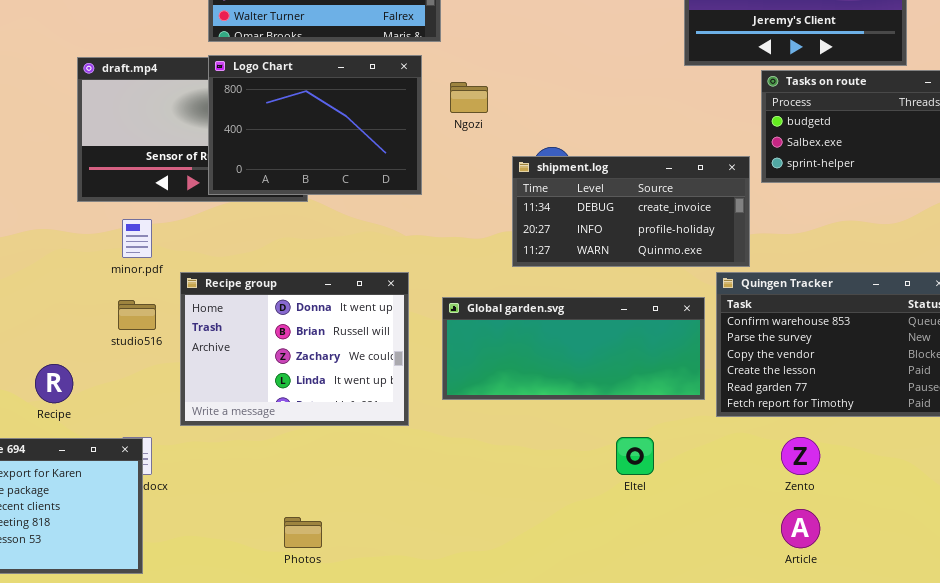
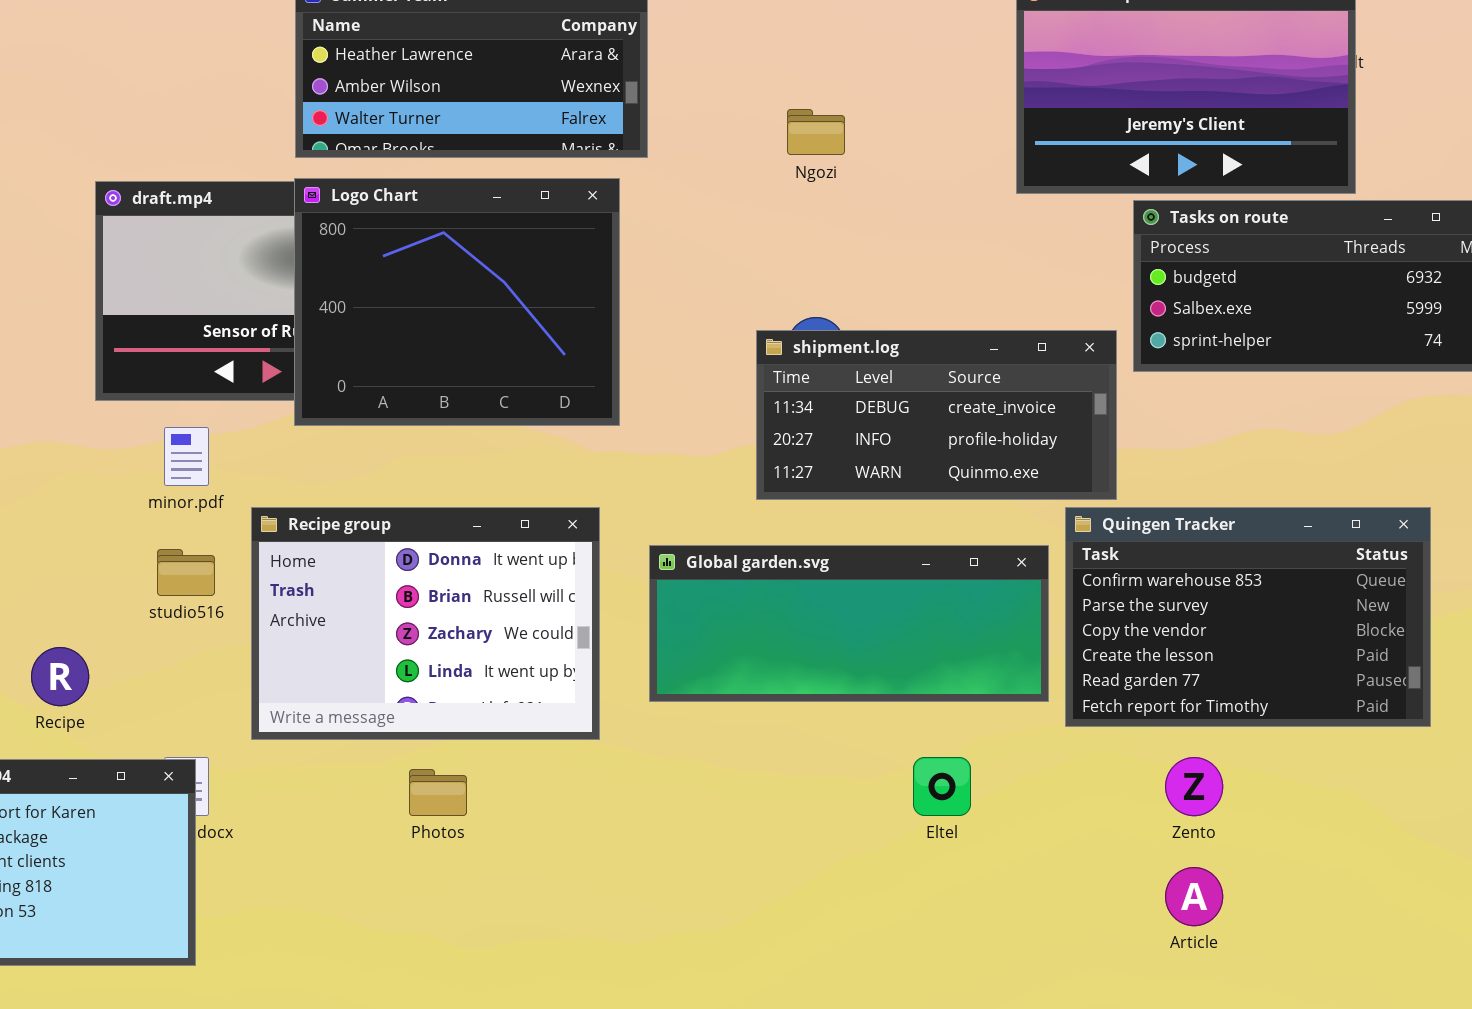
Logo Chart: [208,55,422,195] -> [294,178,620,426], resized
Ngozi: [450,82,488,113] -> [787,109,845,155], moved
Photos: [284,517,322,548] -> [409,769,467,816], moved

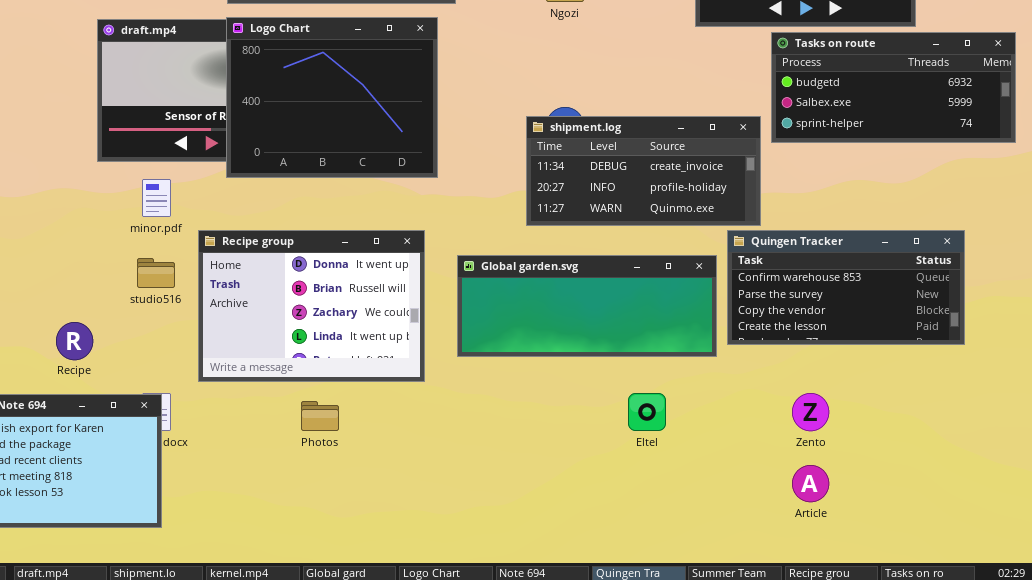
Quingen Tracker: [1065,507,1431,727] -> [727,230,965,345], resized

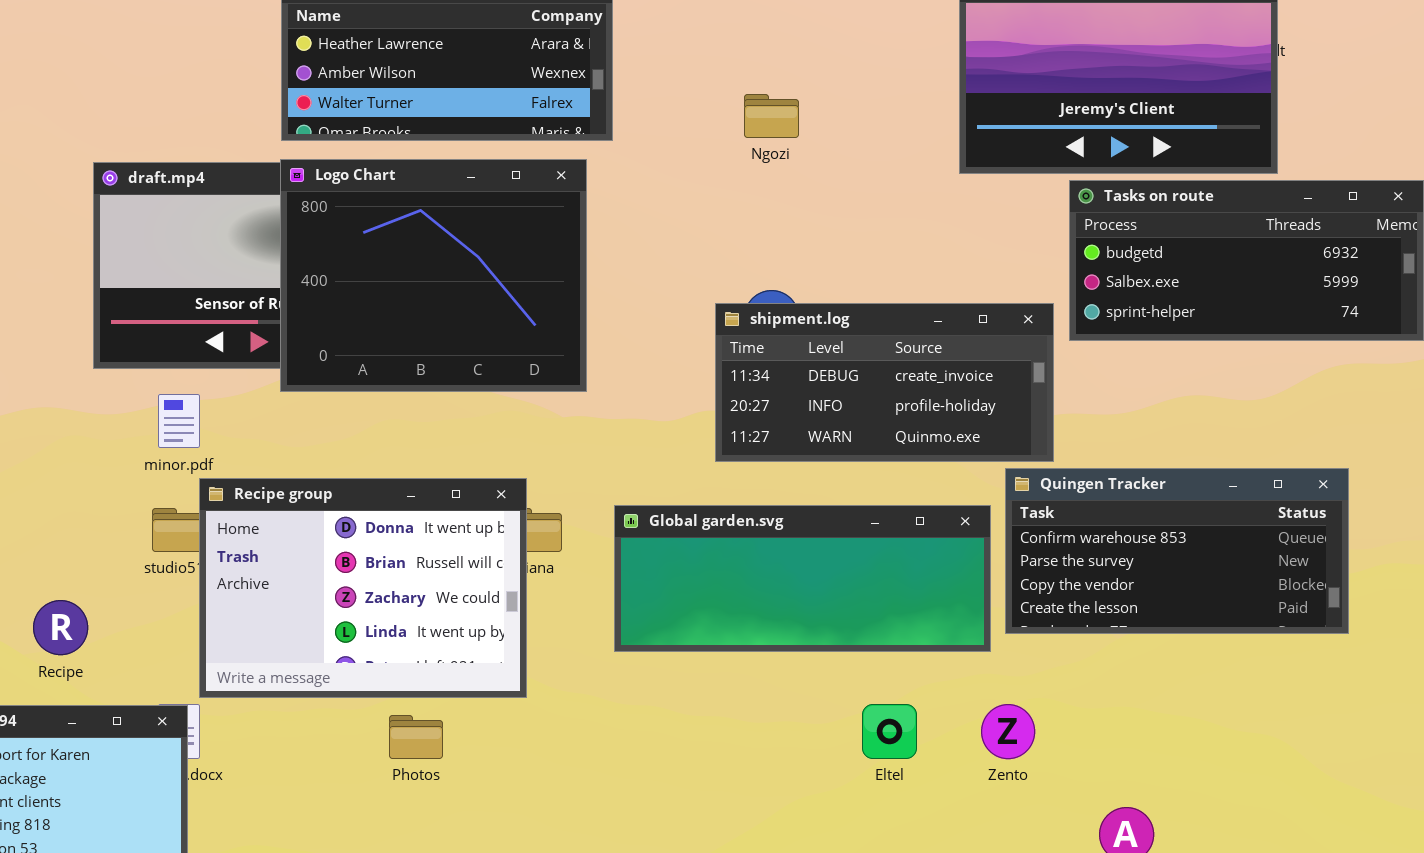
Recipe group: [198,230,425,382] -> [199,478,527,698], moved
Zento: [792,393,829,431] -> [981,704,1035,759], moved

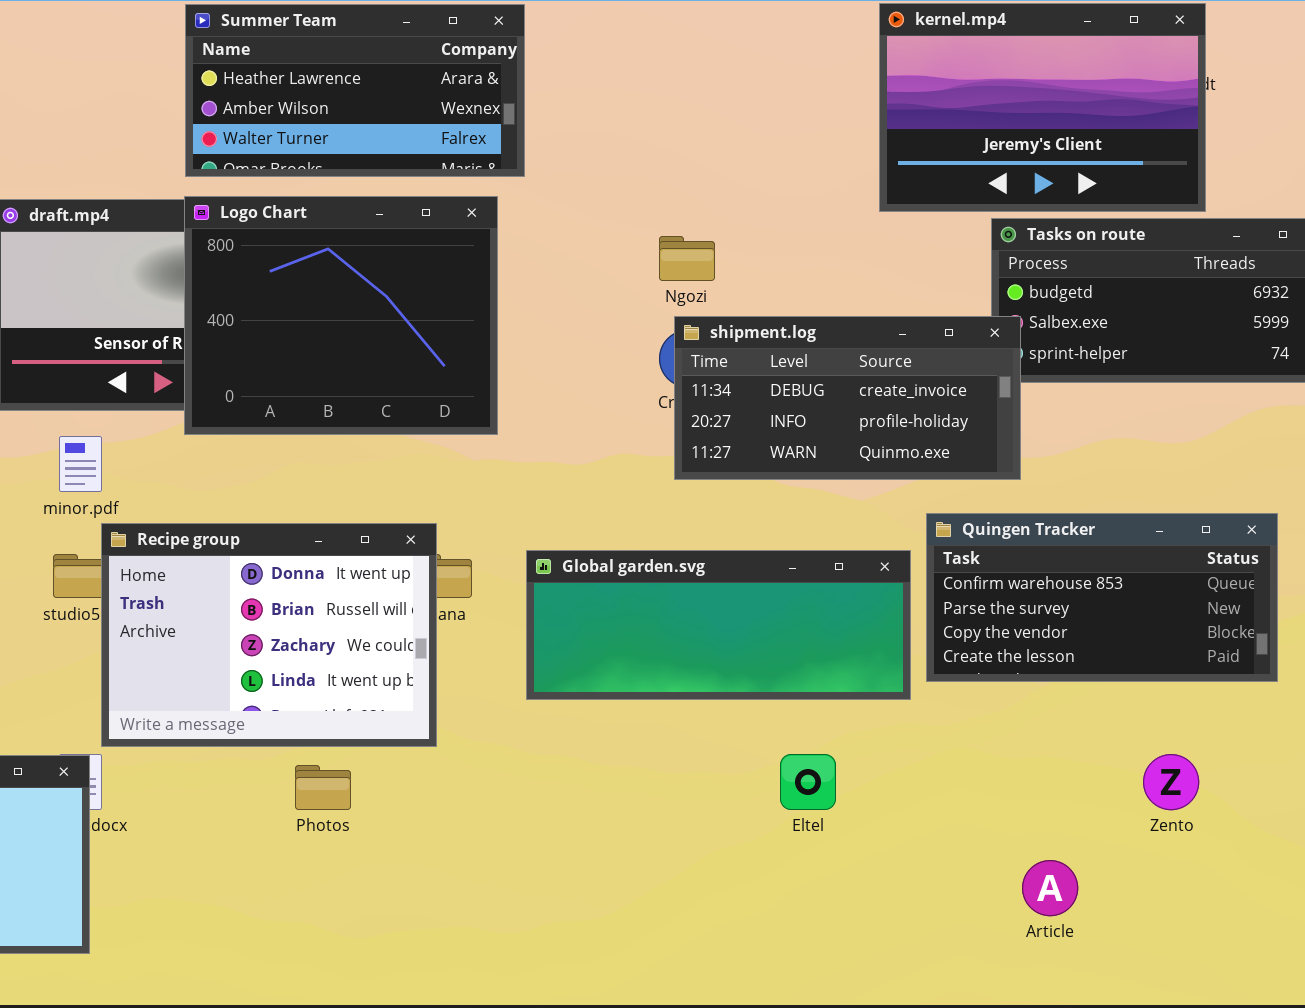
Ngozi: [744,94,799,138] -> [659,236,715,281], moved
shipment.log: [715,303,1054,462] -> [674,316,1021,480], moved
Zento: [981,704,1035,759] -> [1143,754,1199,810], moved

